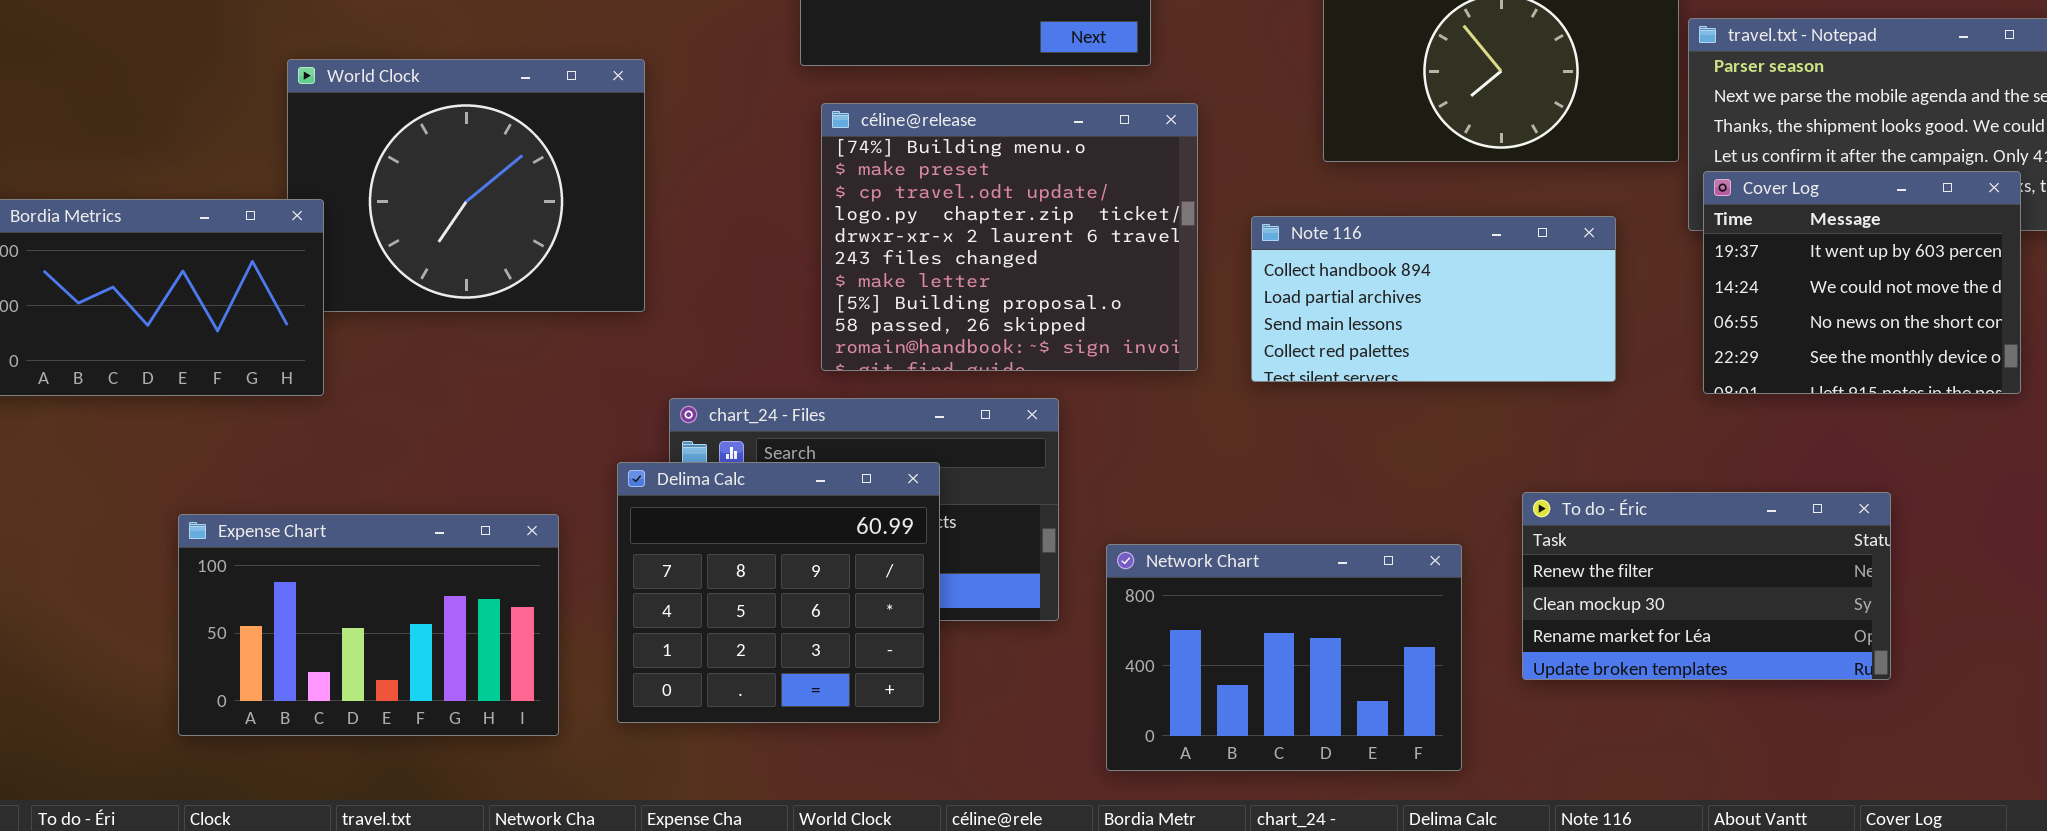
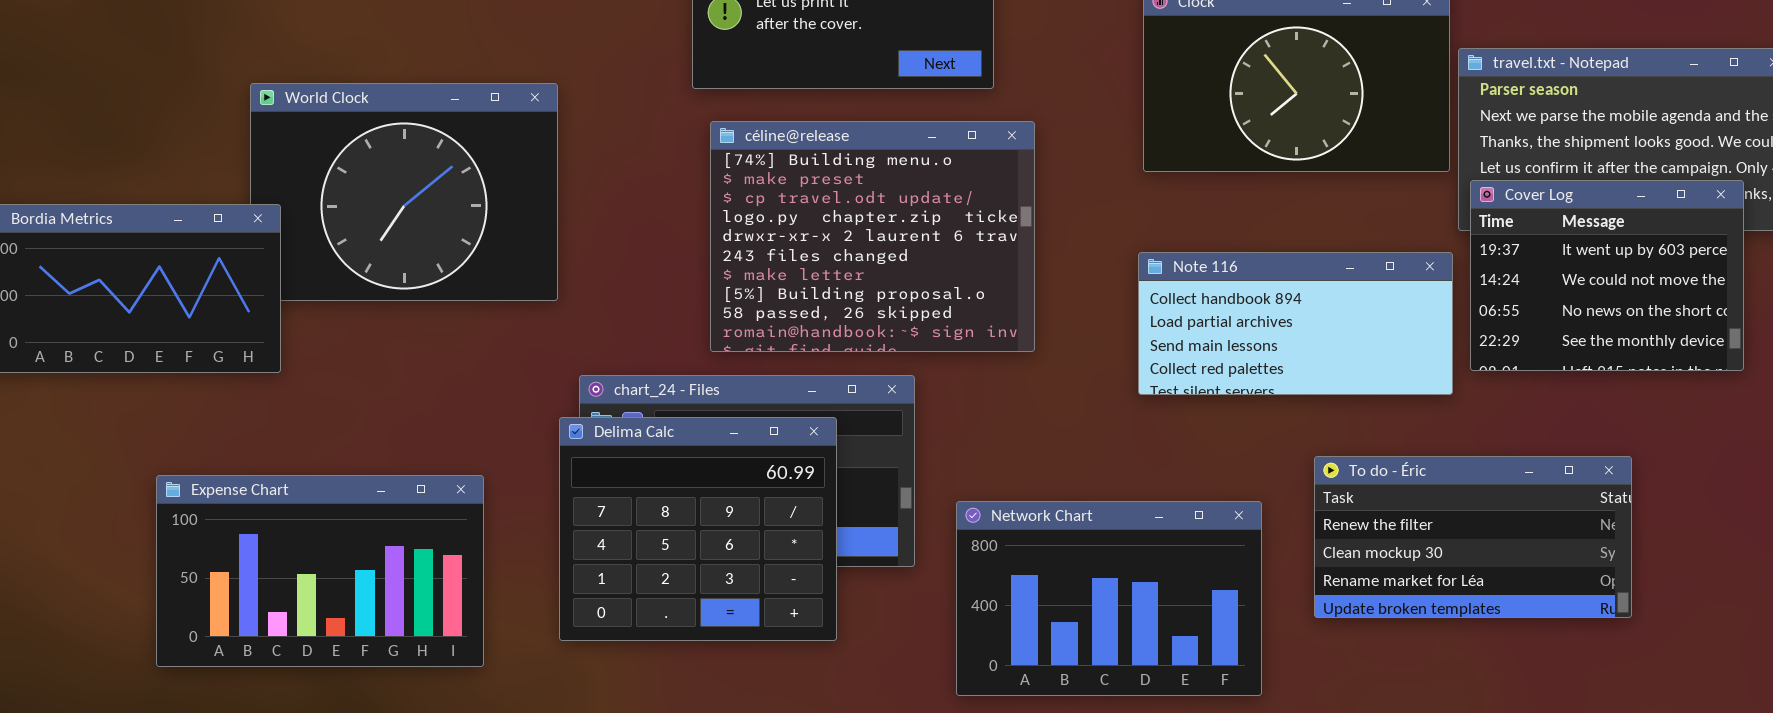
Note 116: [1251,216,1616,382] -> [1138,252,1453,395], moved
Delima Calc: [617,462,940,723] -> [559,417,837,641], moved

